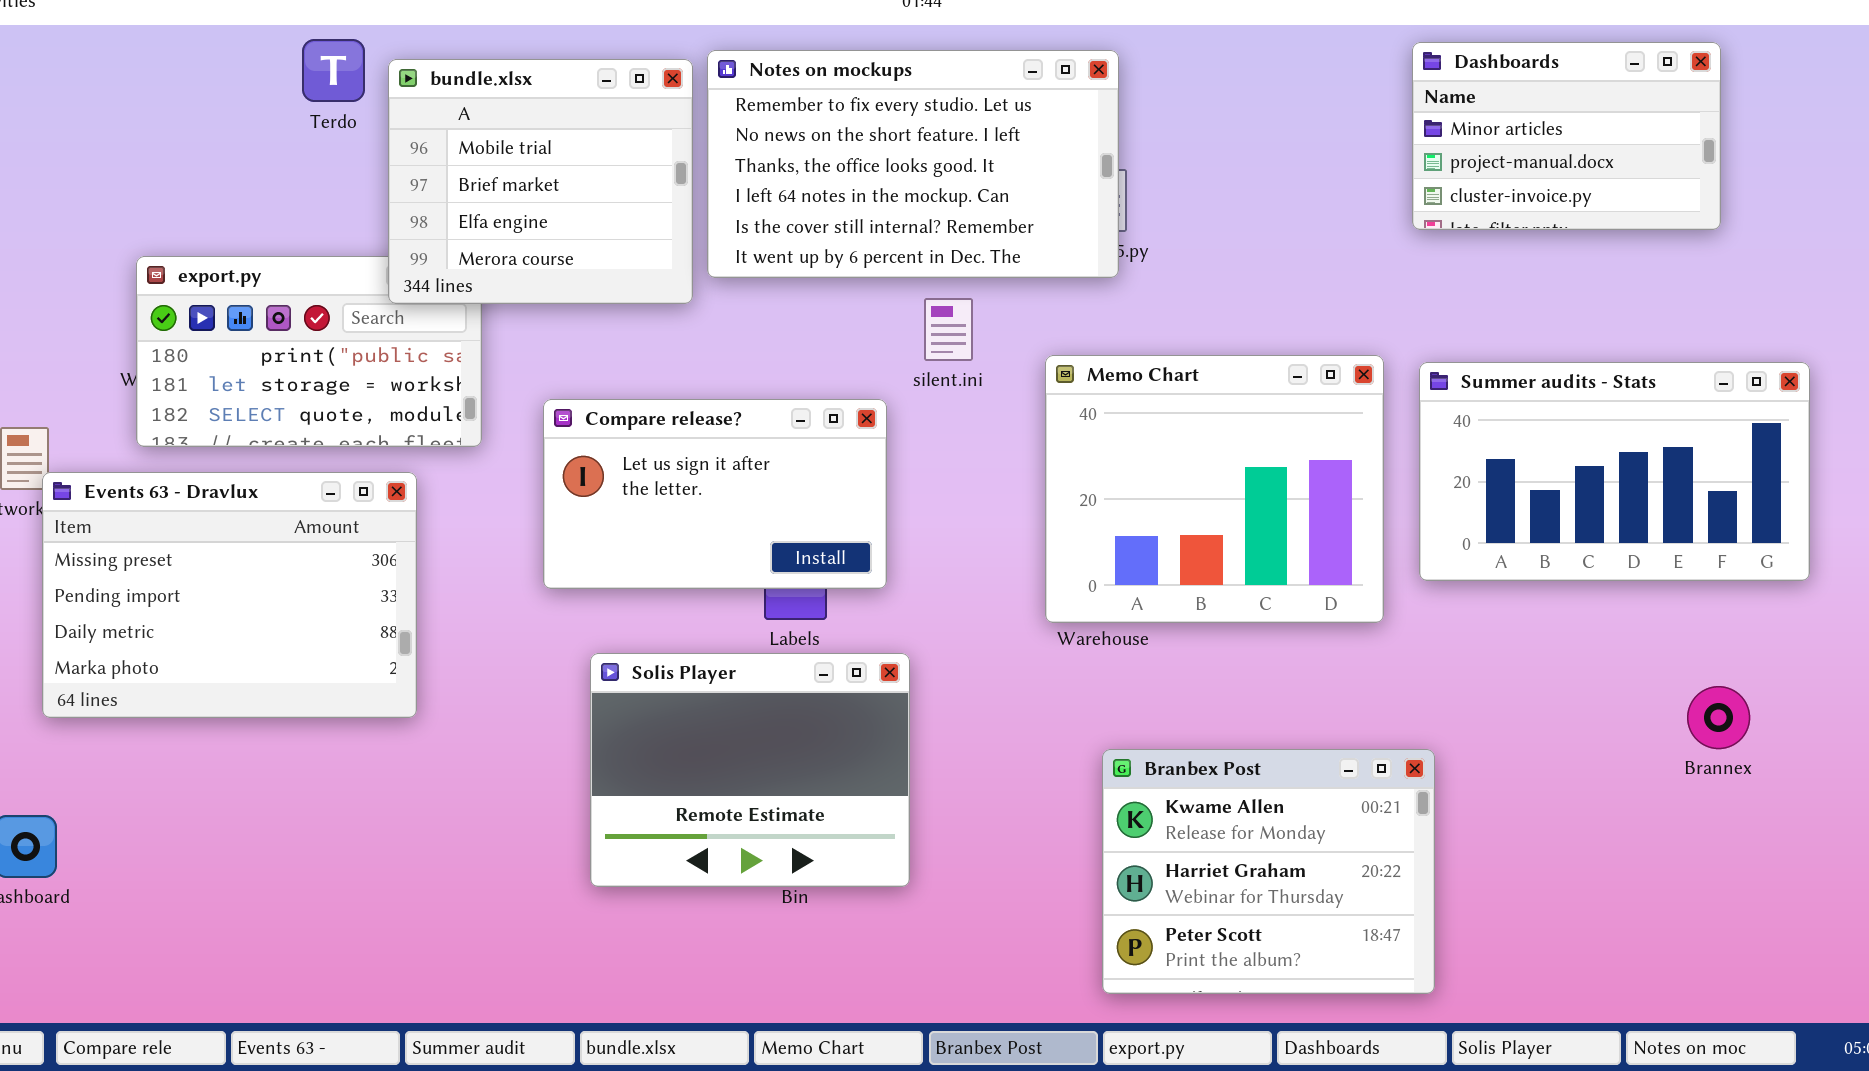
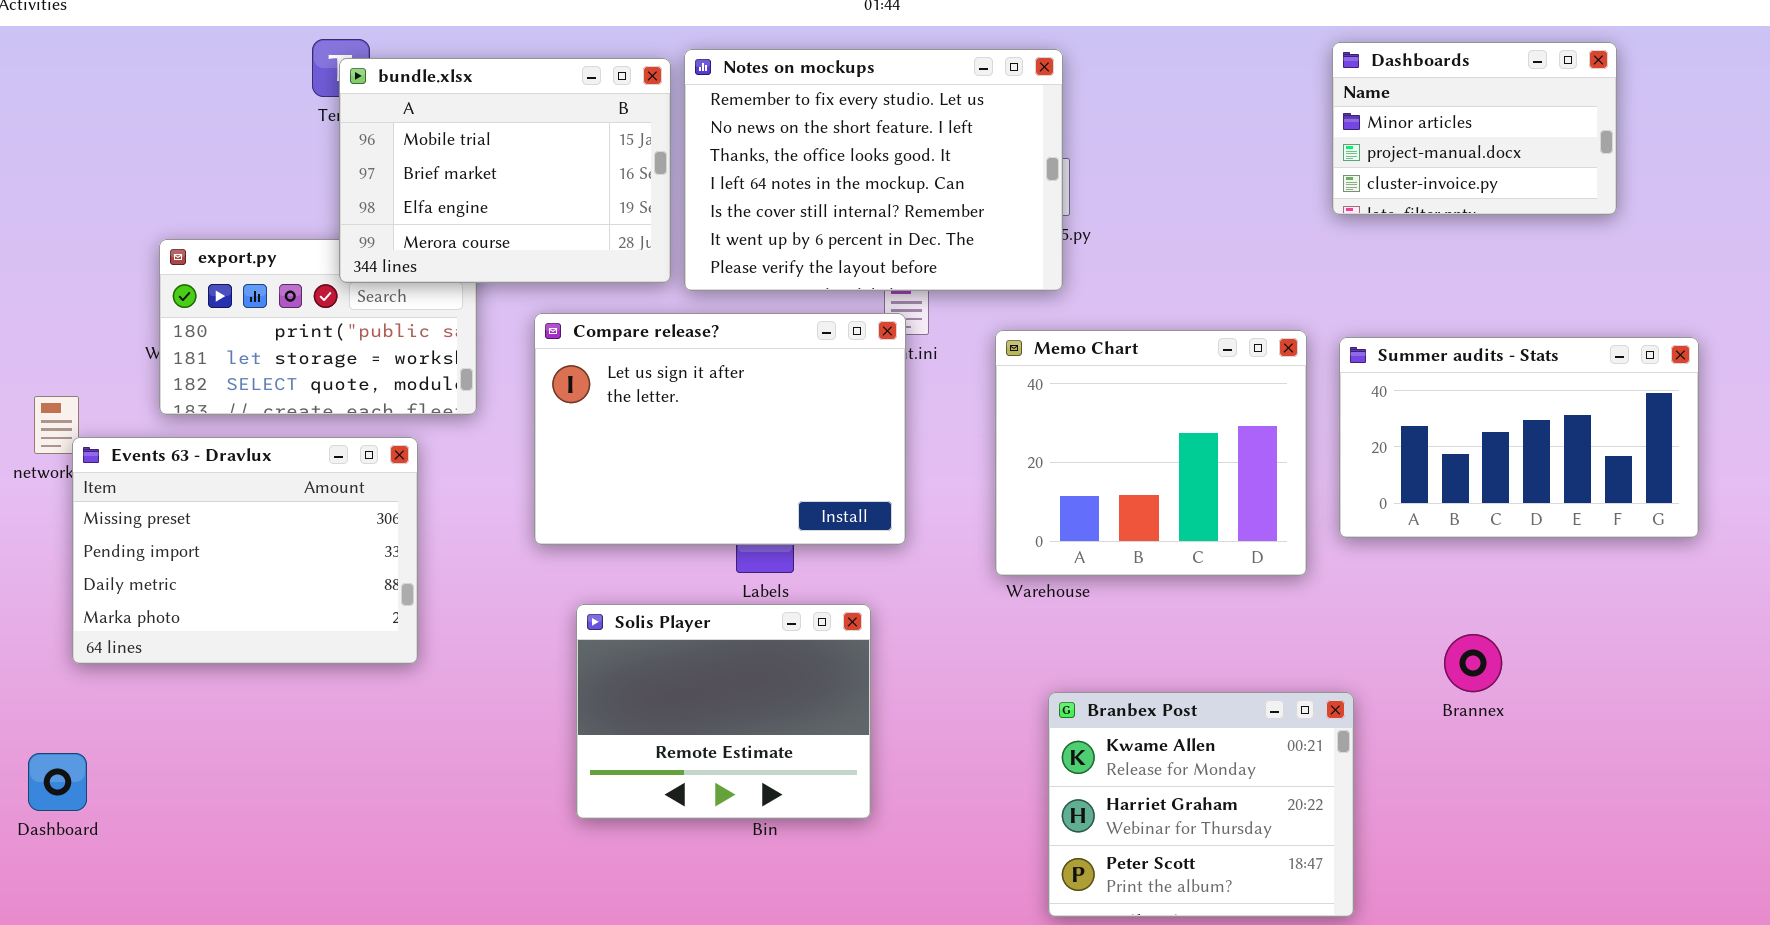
Notes on mockups: [707,50,1119,278] -> [684,49,1063,291], resized
bundle.xlsx: [388,59,693,304] -> [339,58,671,283], resized
Compare release?: [543,399,887,589] -> [534,313,906,545], resized
Brannex: [1687,686,1750,749] -> [1444,634,1502,692], moved

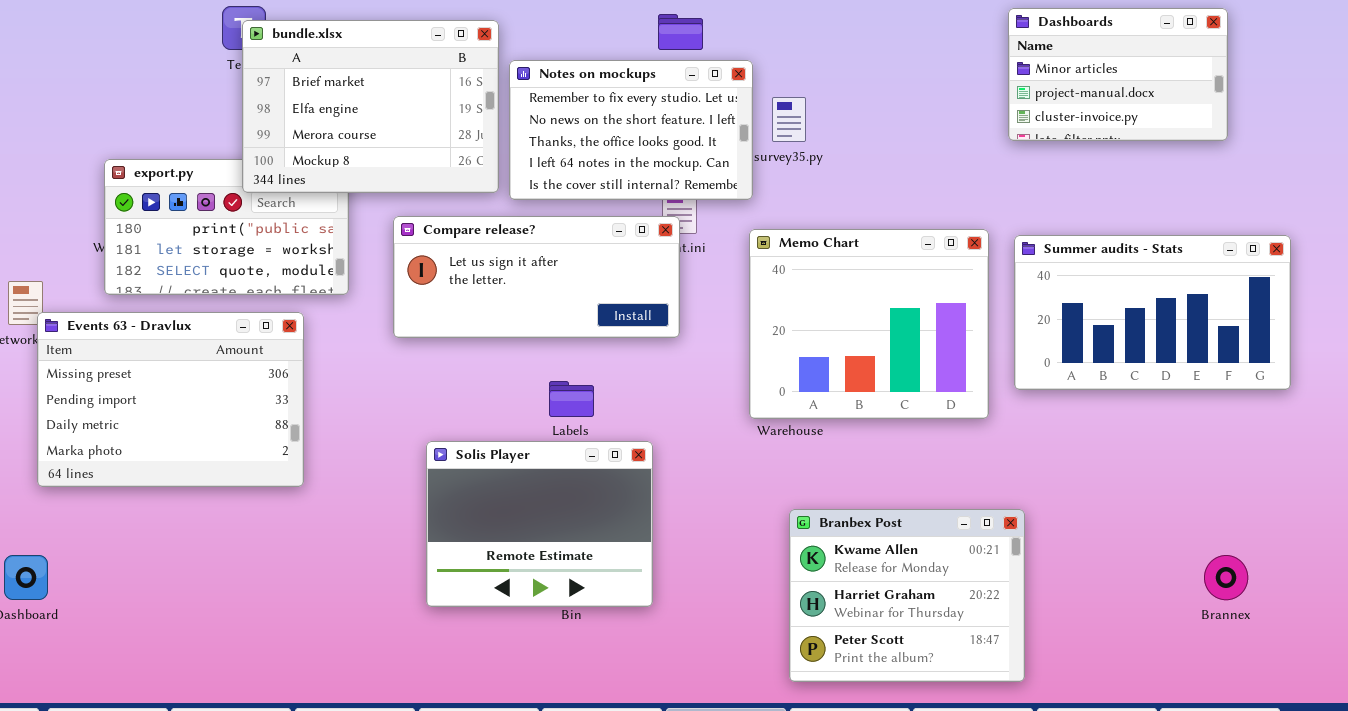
Notes on mockups: [684,49,1063,291] -> [509,60,753,200], resized
bundle.xlsx: [339,58,671,283] -> [242,20,499,193], scrolled down 1 row
Compare release?: [534,313,906,545] -> [393,216,680,338], resized
Brannex: [1444,634,1502,692] -> [1204,555,1248,600], moved

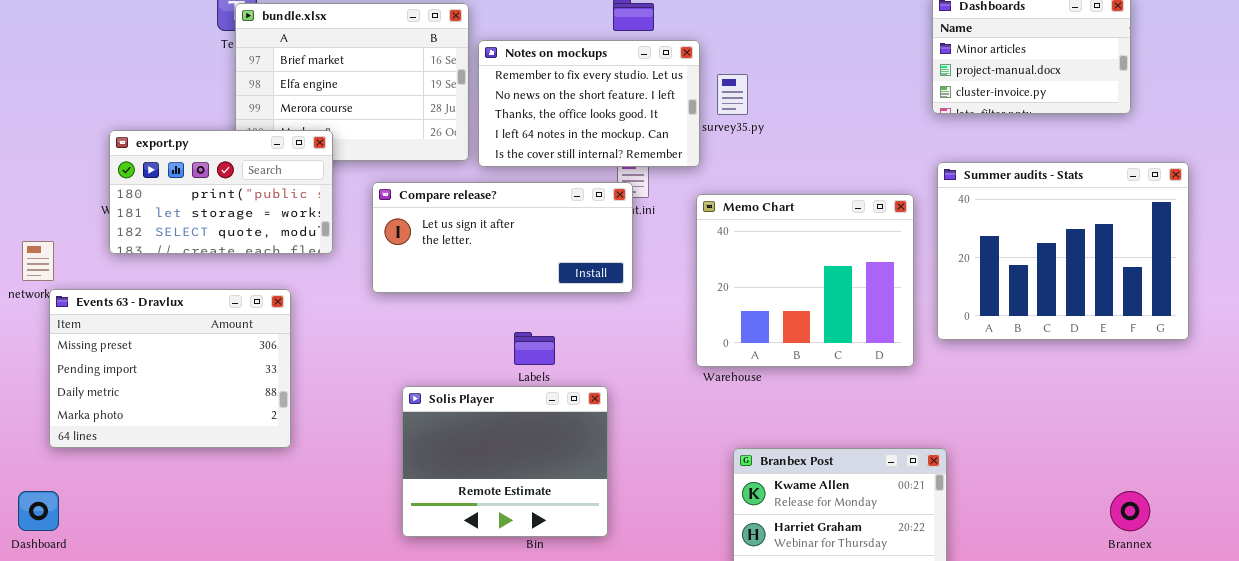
export.py: [104,159,349,295] -> [109,130,333,254], raised
Summer audits - Stats: [1014,235,1291,390] -> [937,162,1189,340], resized
Events 63 - Dravlux: [37,312,304,487] -> [49,289,291,448], moved

